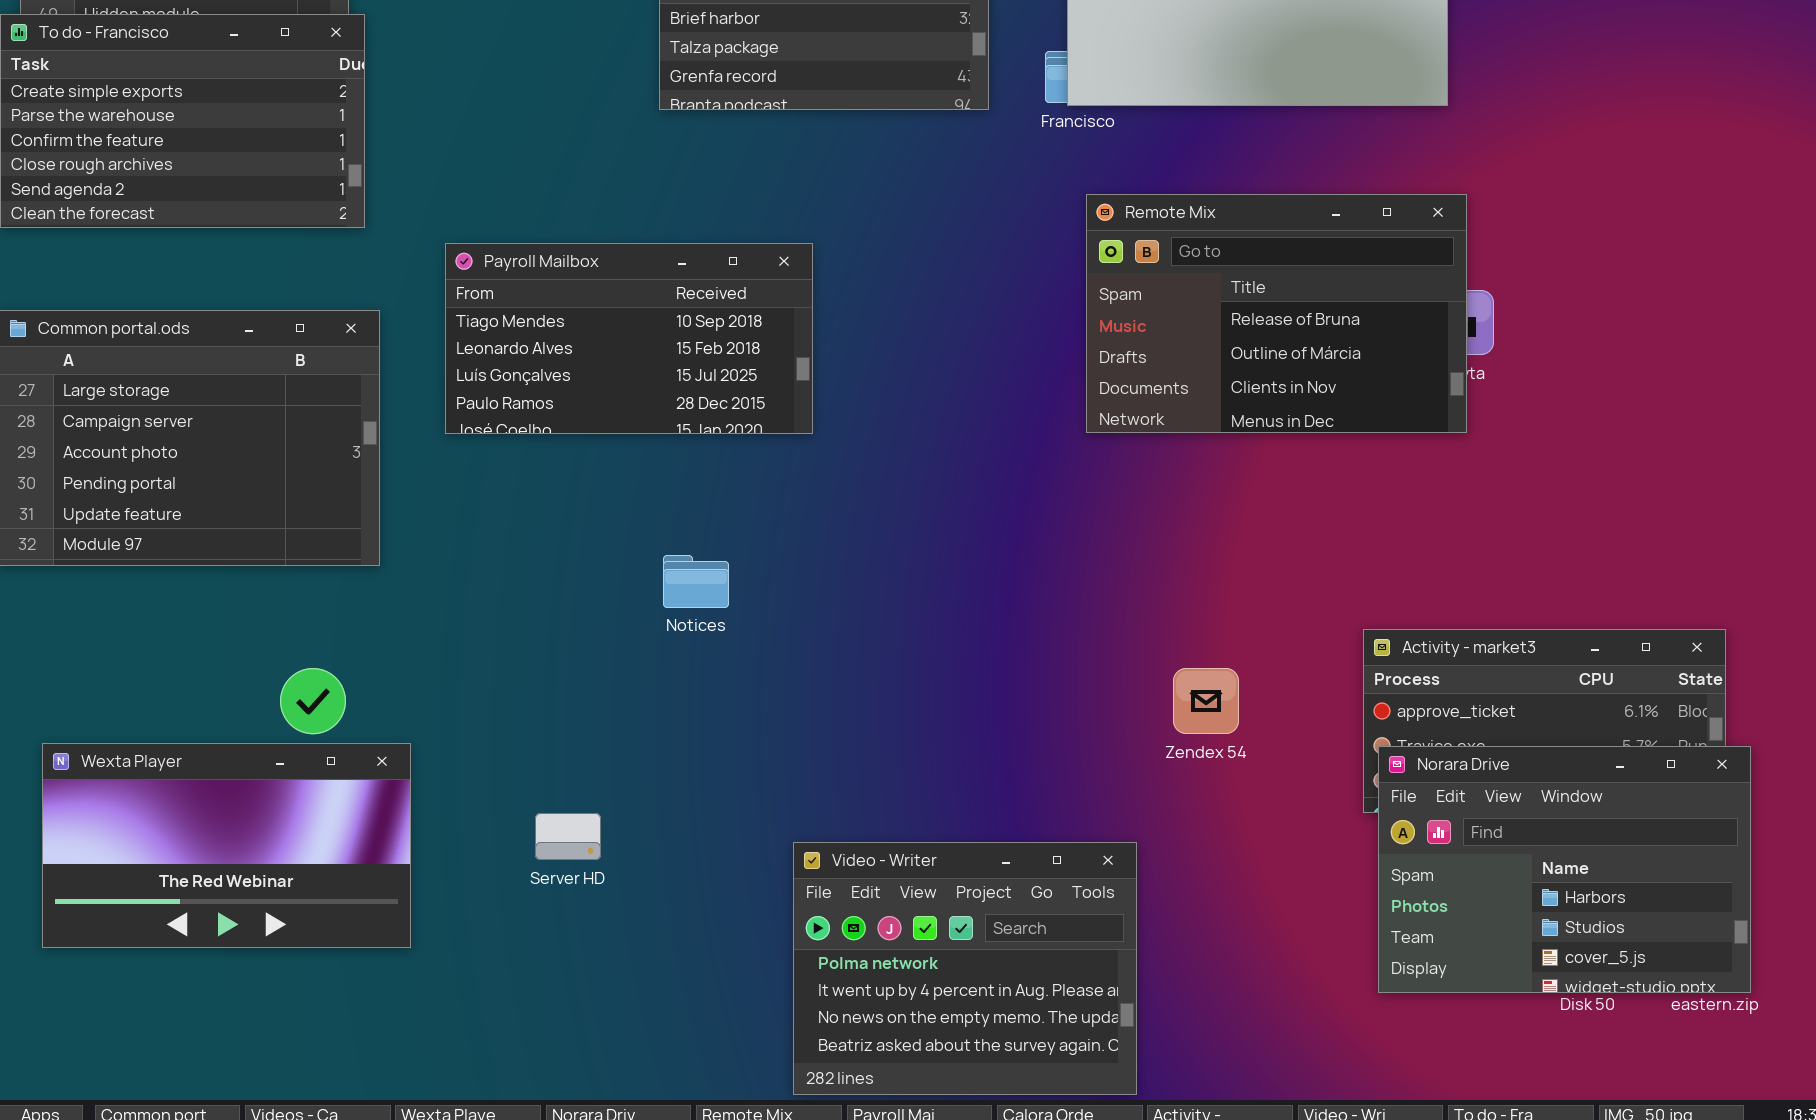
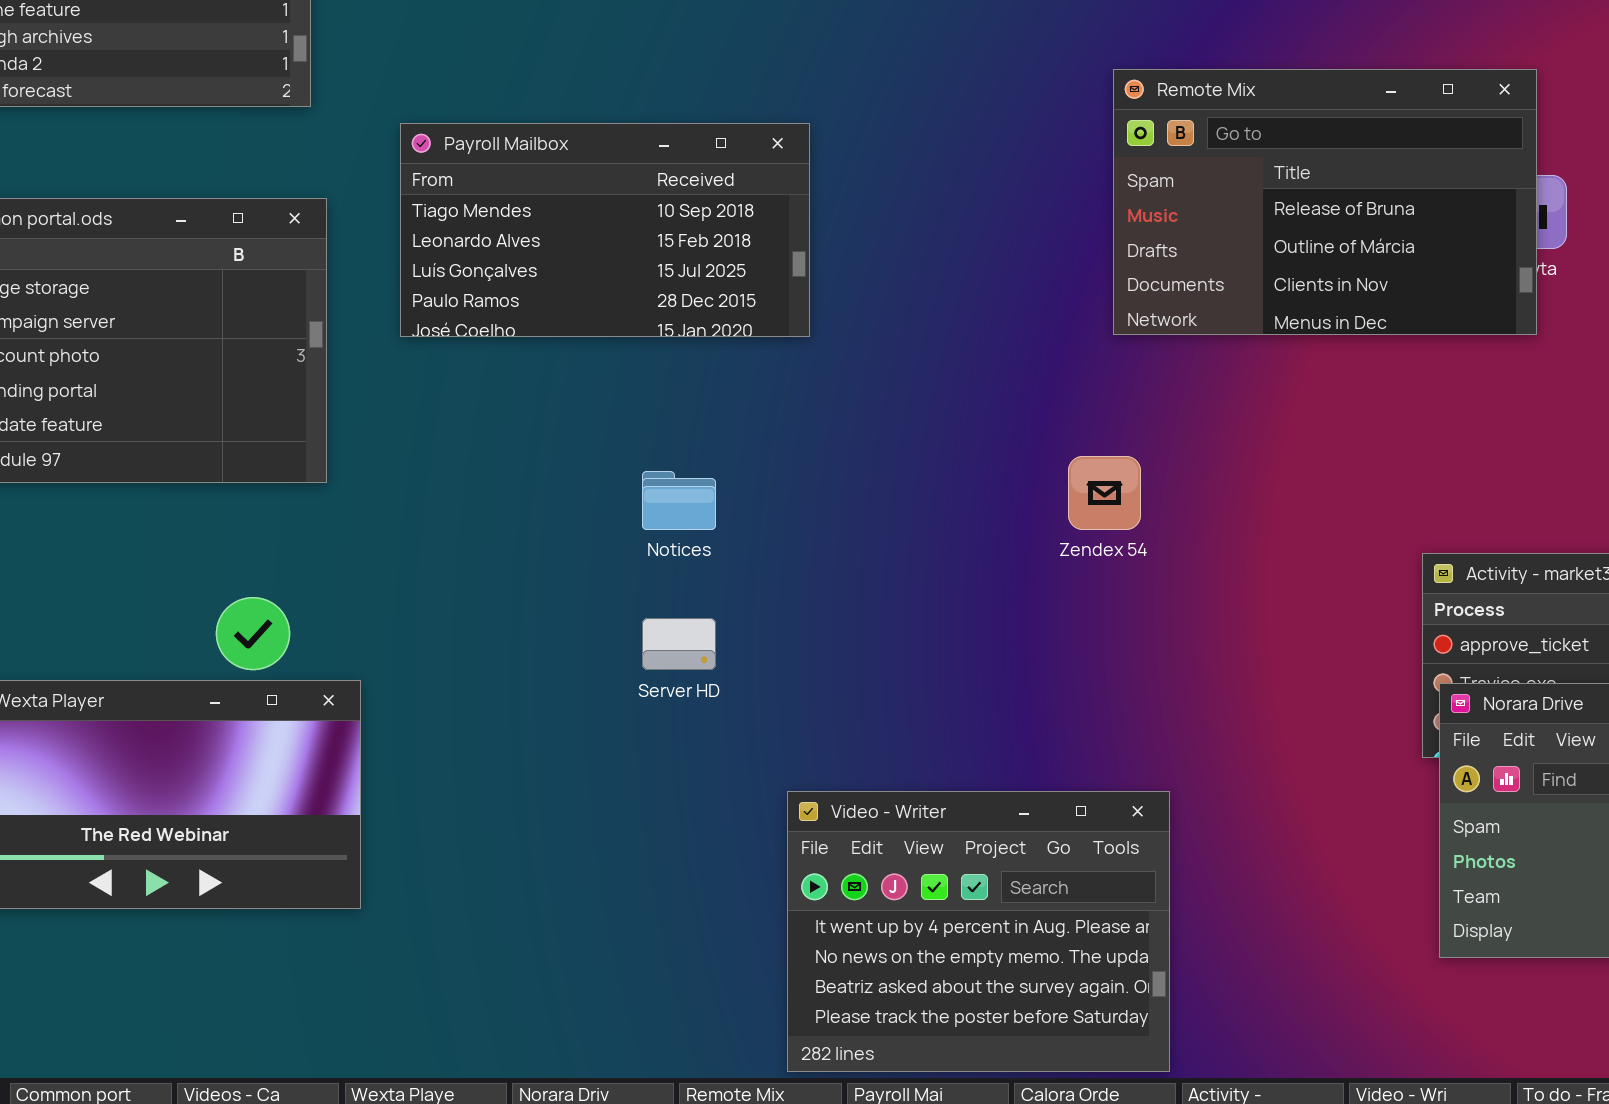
Zendex 54: [1173,668,1239,734] -> [1068,456,1141,530], moved
Server HD: [535,813,601,860] -> [642,618,716,670], moved
Video - Writer: [793,842,1137,1095] -> [787,791,1170,1072], scrolled down 1 row

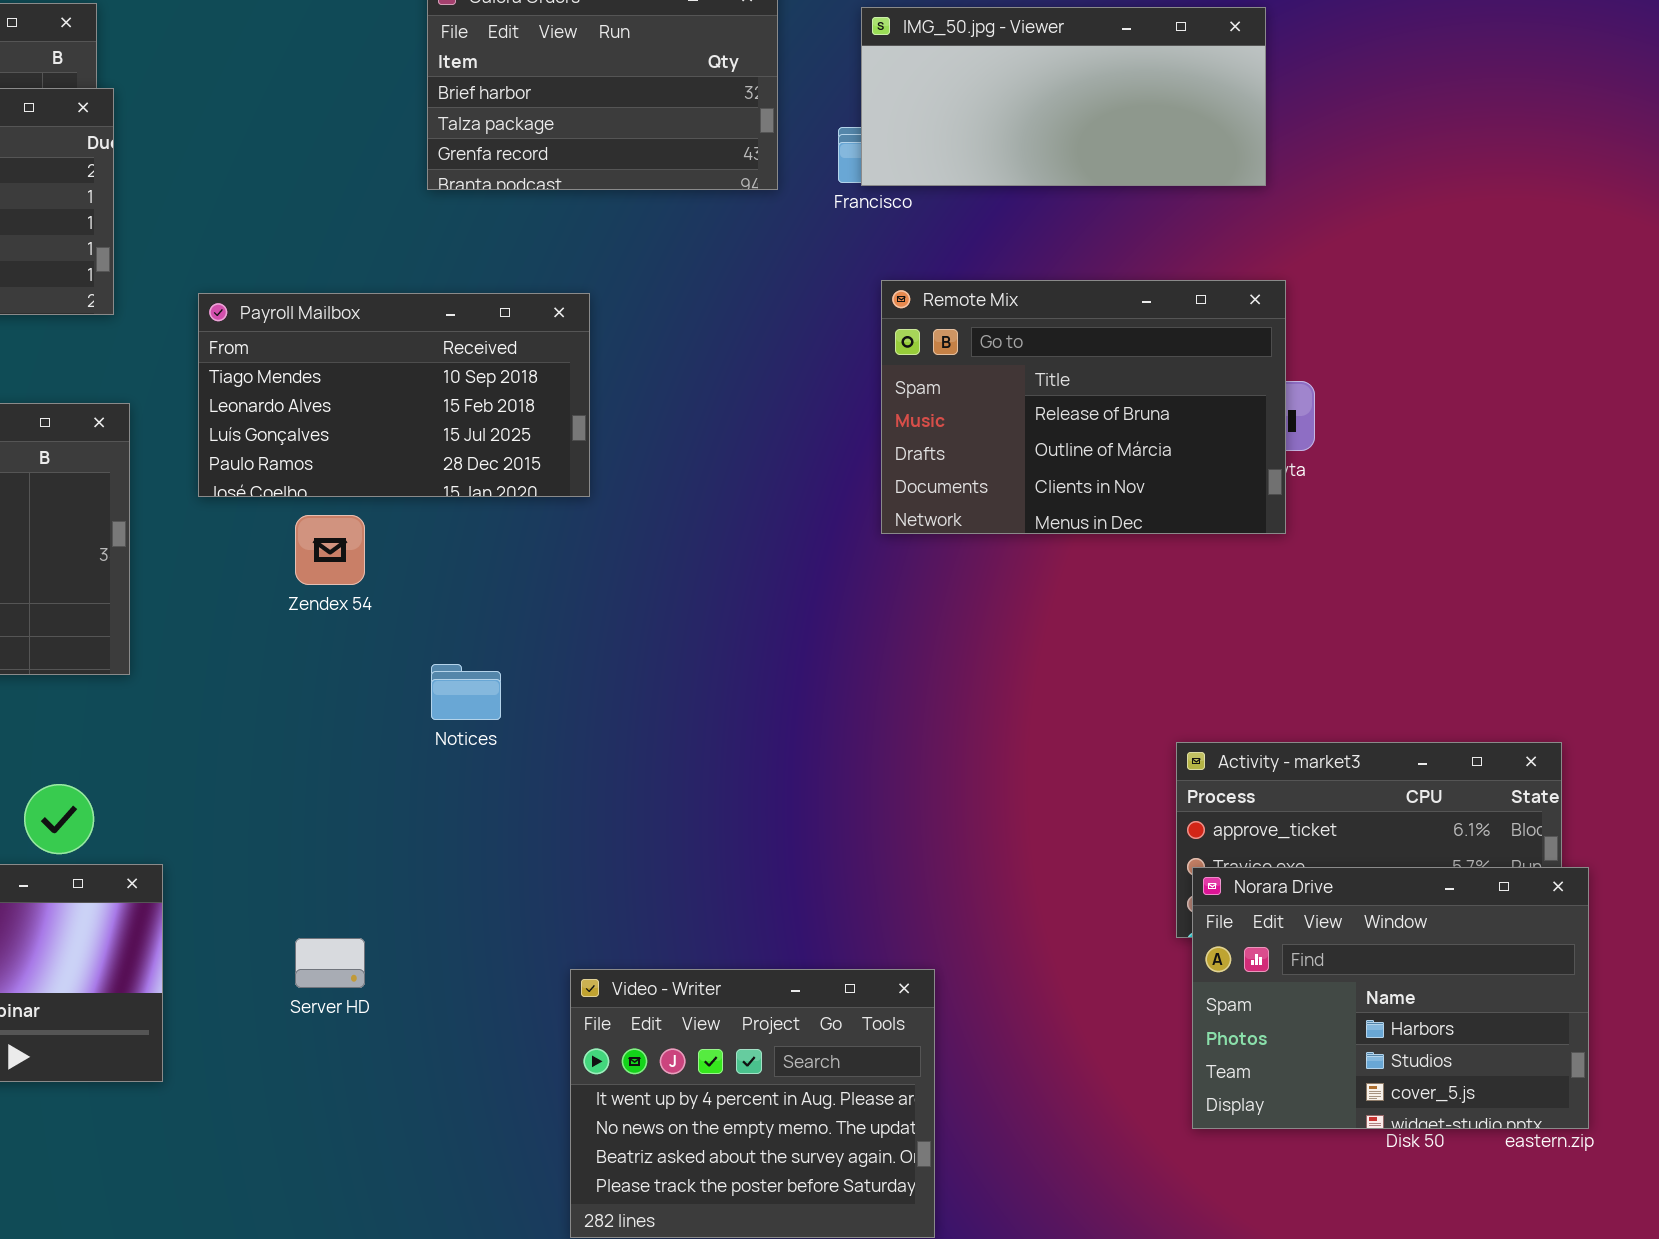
Payroll Mailbox: [400,123,810,337] -> [198,293,590,497], moved
Zendex 54: [1068,456,1141,530] -> [295,515,365,585], moved
Server HD: [642,618,716,670] -> [295,938,365,988], moved

